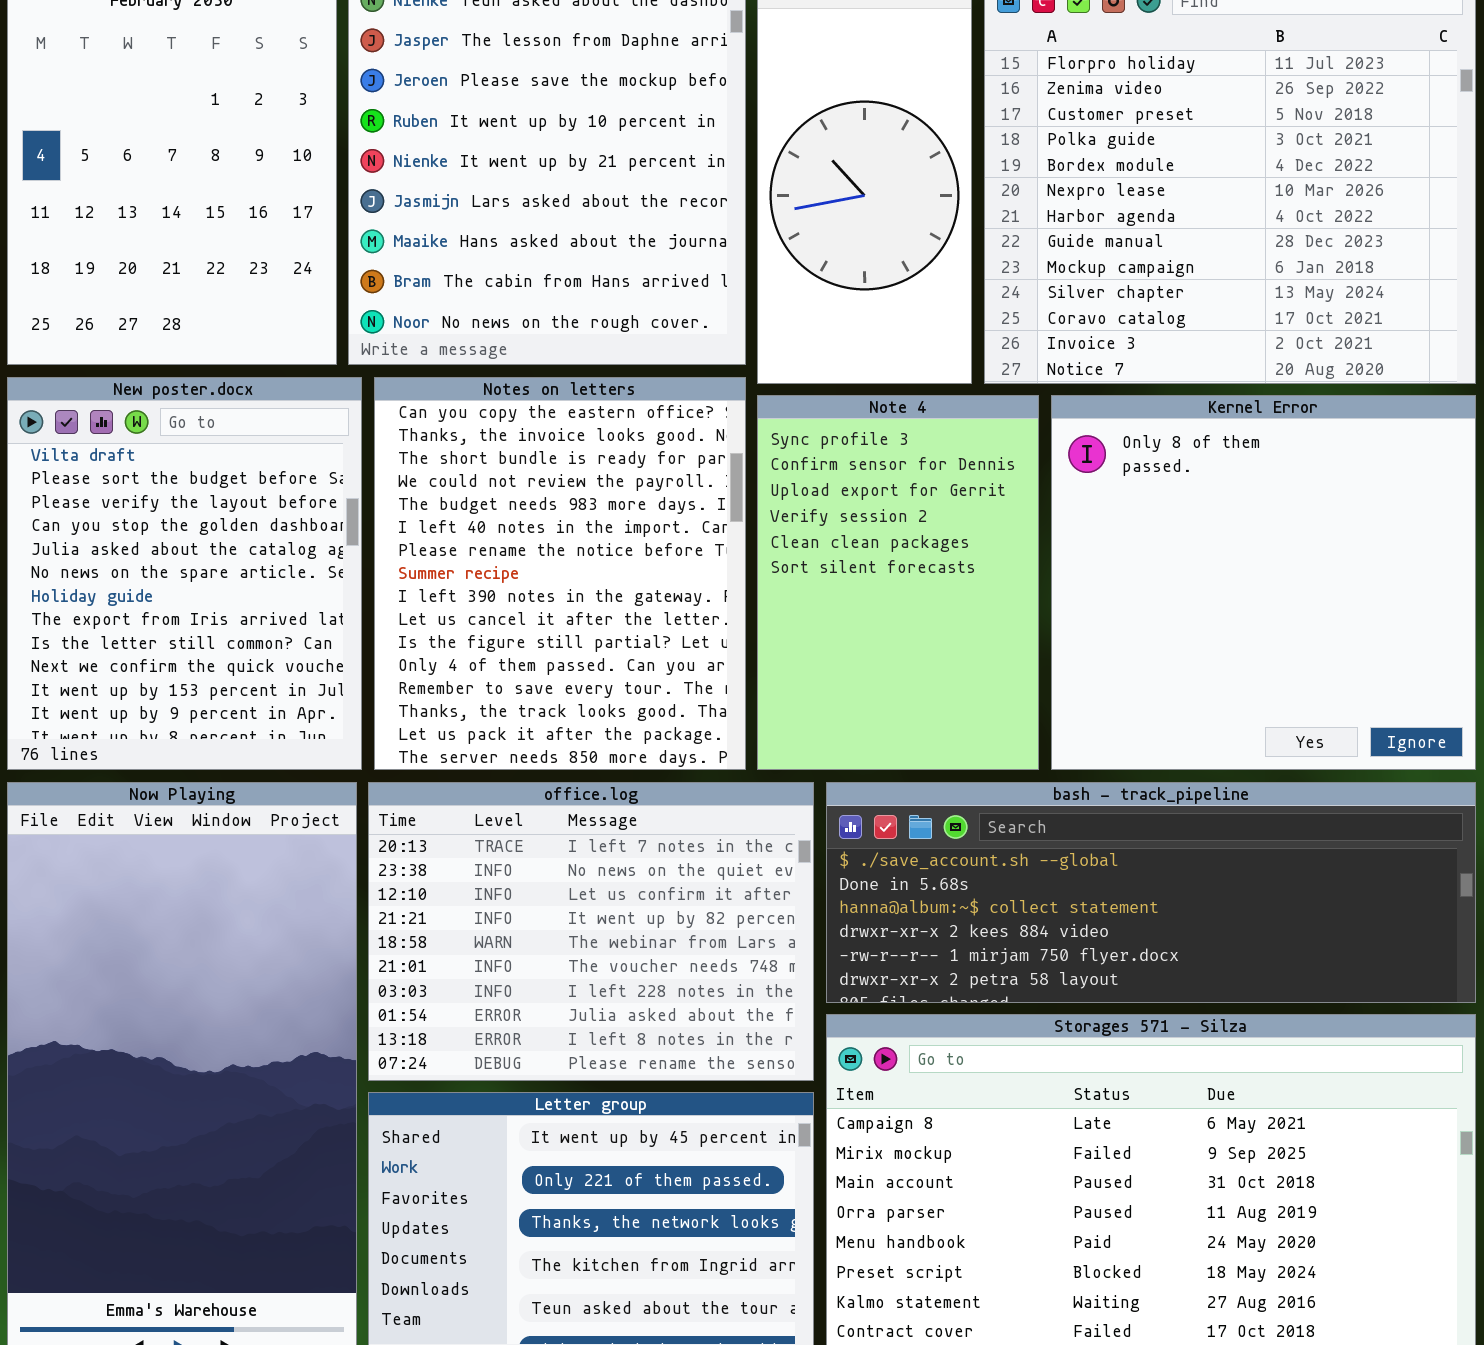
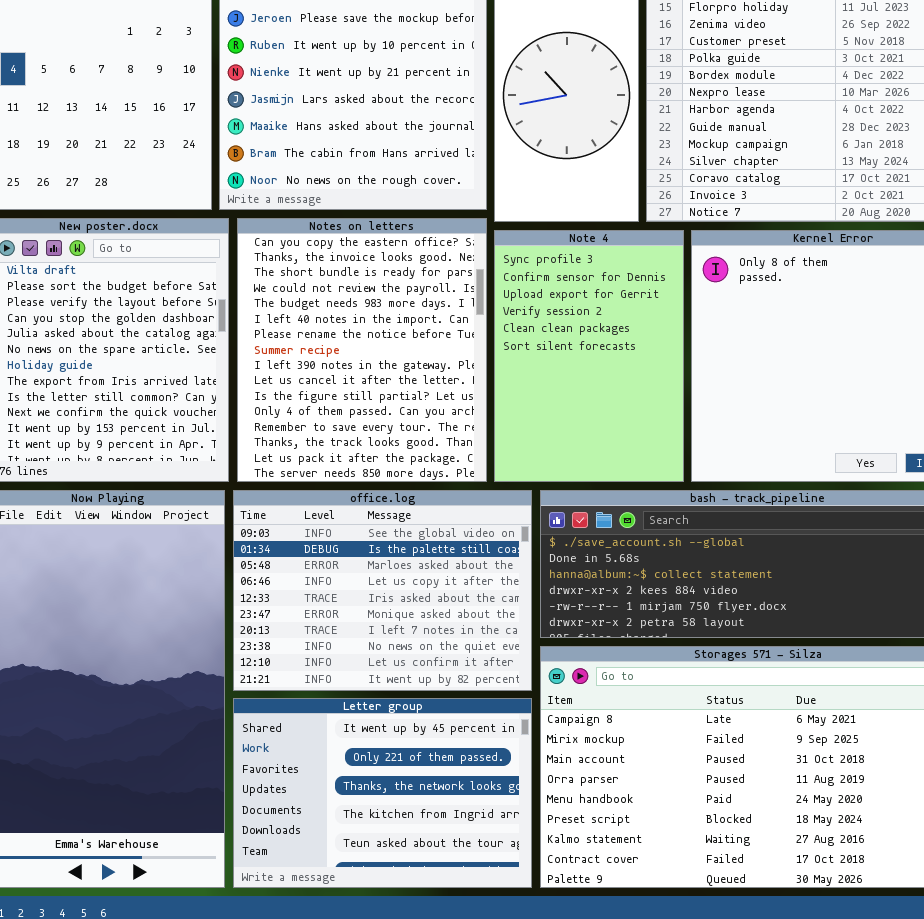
office.log: [368,782,814,1081] -> [233,490,532,691], scrolled up 6 rows

